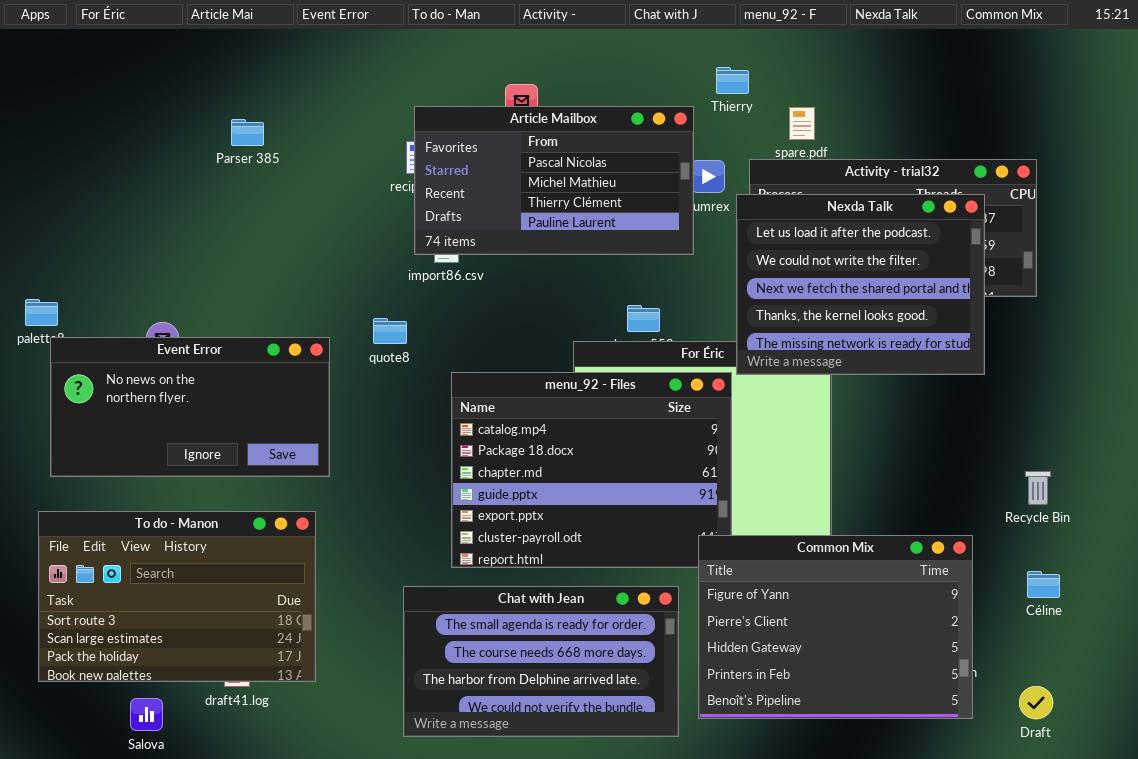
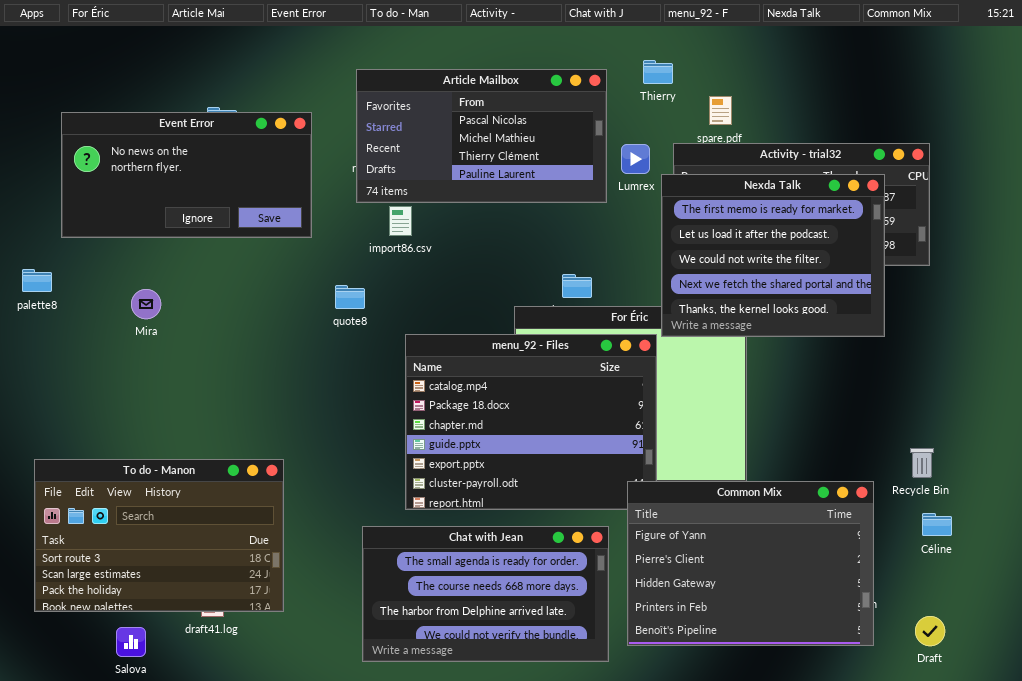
Article Mailbox: [414,106,694,255] -> [356,69,607,203], moved
Nexda Talk: [736,194,985,375] -> [661,174,885,337], scrolled up 1 row
Event Error: [50,337,330,477] -> [61,112,312,238], moved
Recycle Bin: [1025,471,1051,505] -> [910,448,934,478], moved

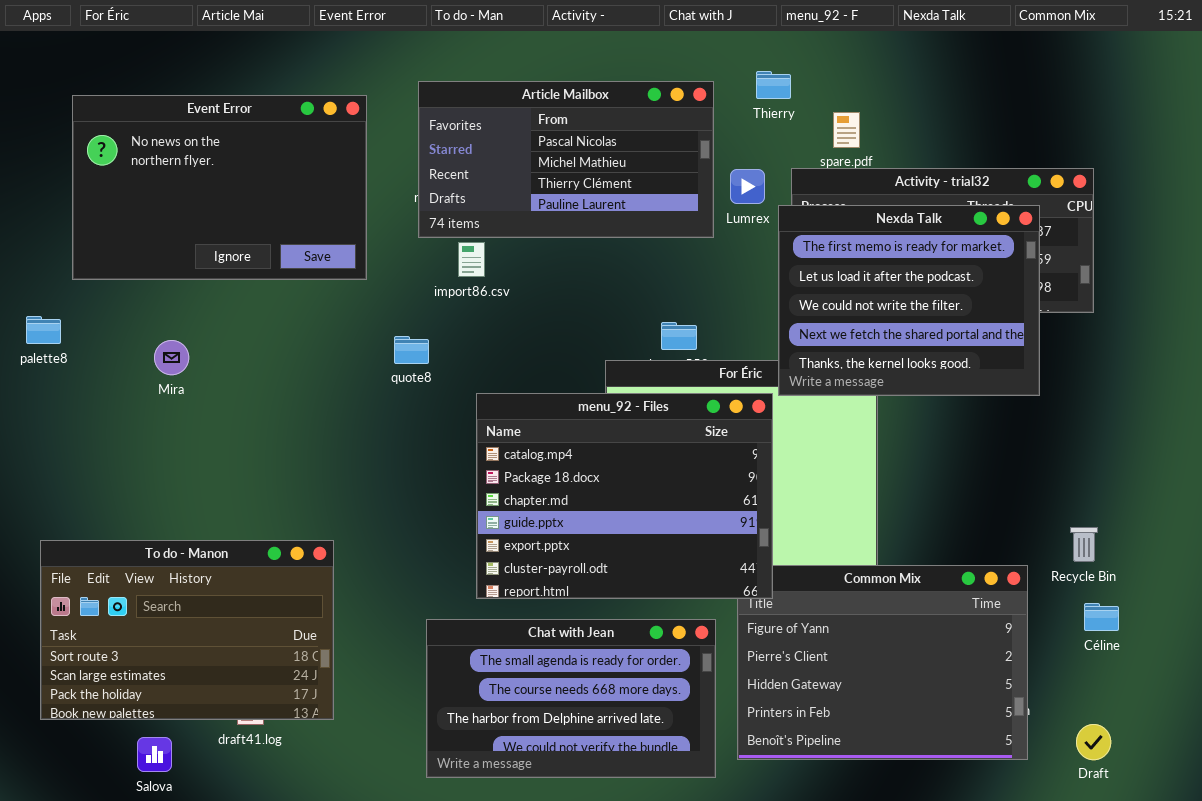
Event Error: [61,112,312,238] -> [72,95,367,280], resized
menu_92 - Files: [405,334,657,510] -> [476,393,773,599], raised

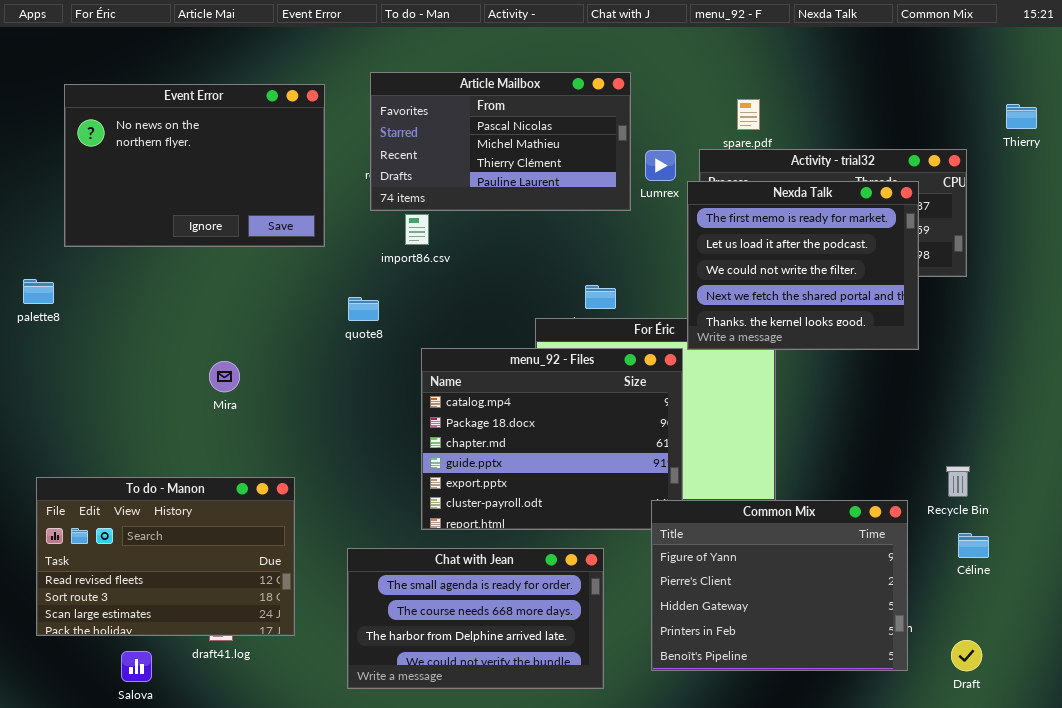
Thierry: [756,71,791,99] -> [1006,104,1037,129], moved
Mira: [154,340,189,375] -> [209,361,240,392], moved
To do - Manon: [40,540,334,720] -> [36,477,295,636], scrolled up 1 row
Common Mix: [737,565,1028,760] -> [651,500,908,671], raised
Chat with Jean: [426,619,716,778] -> [347,548,604,689], moved

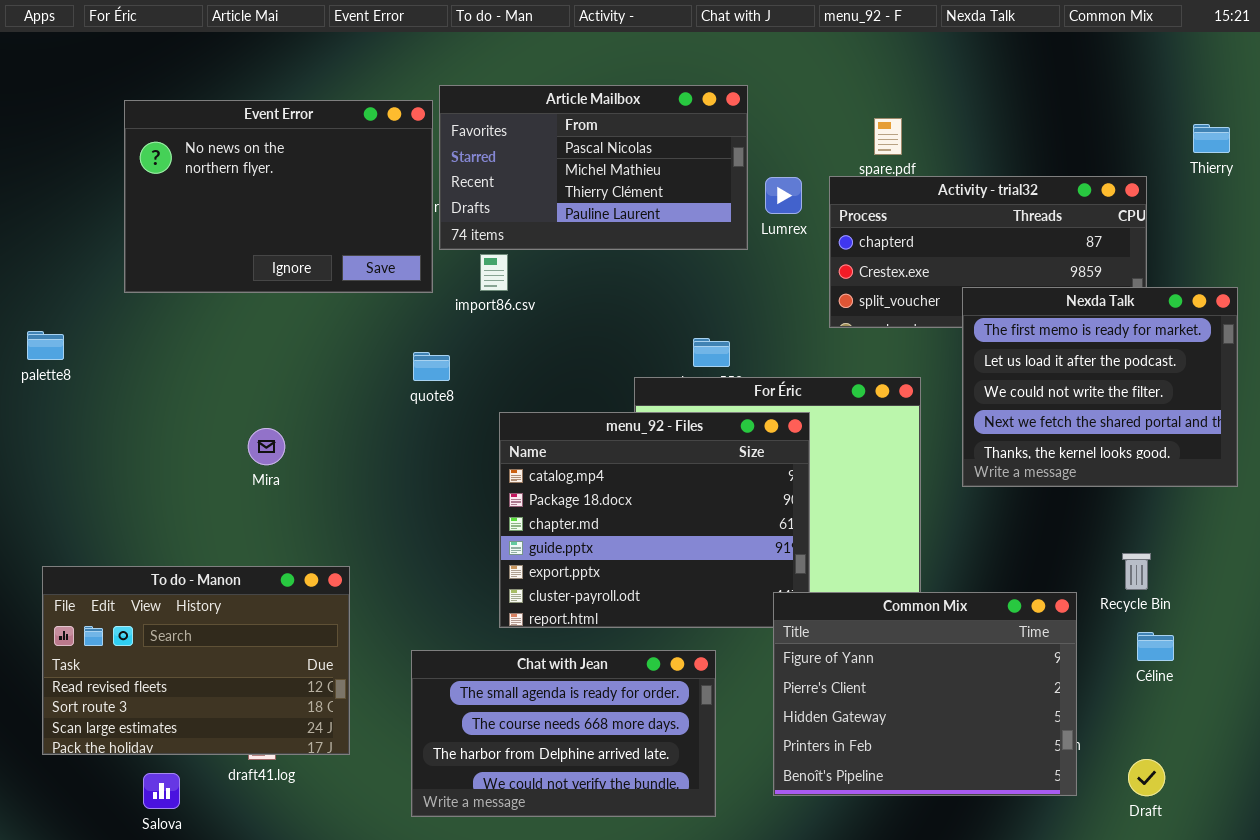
Event Error: [64,84,325,247] -> [124,100,433,293], moved
Nexda Talk: [687,181,919,350] -> [962,287,1238,487], moved

